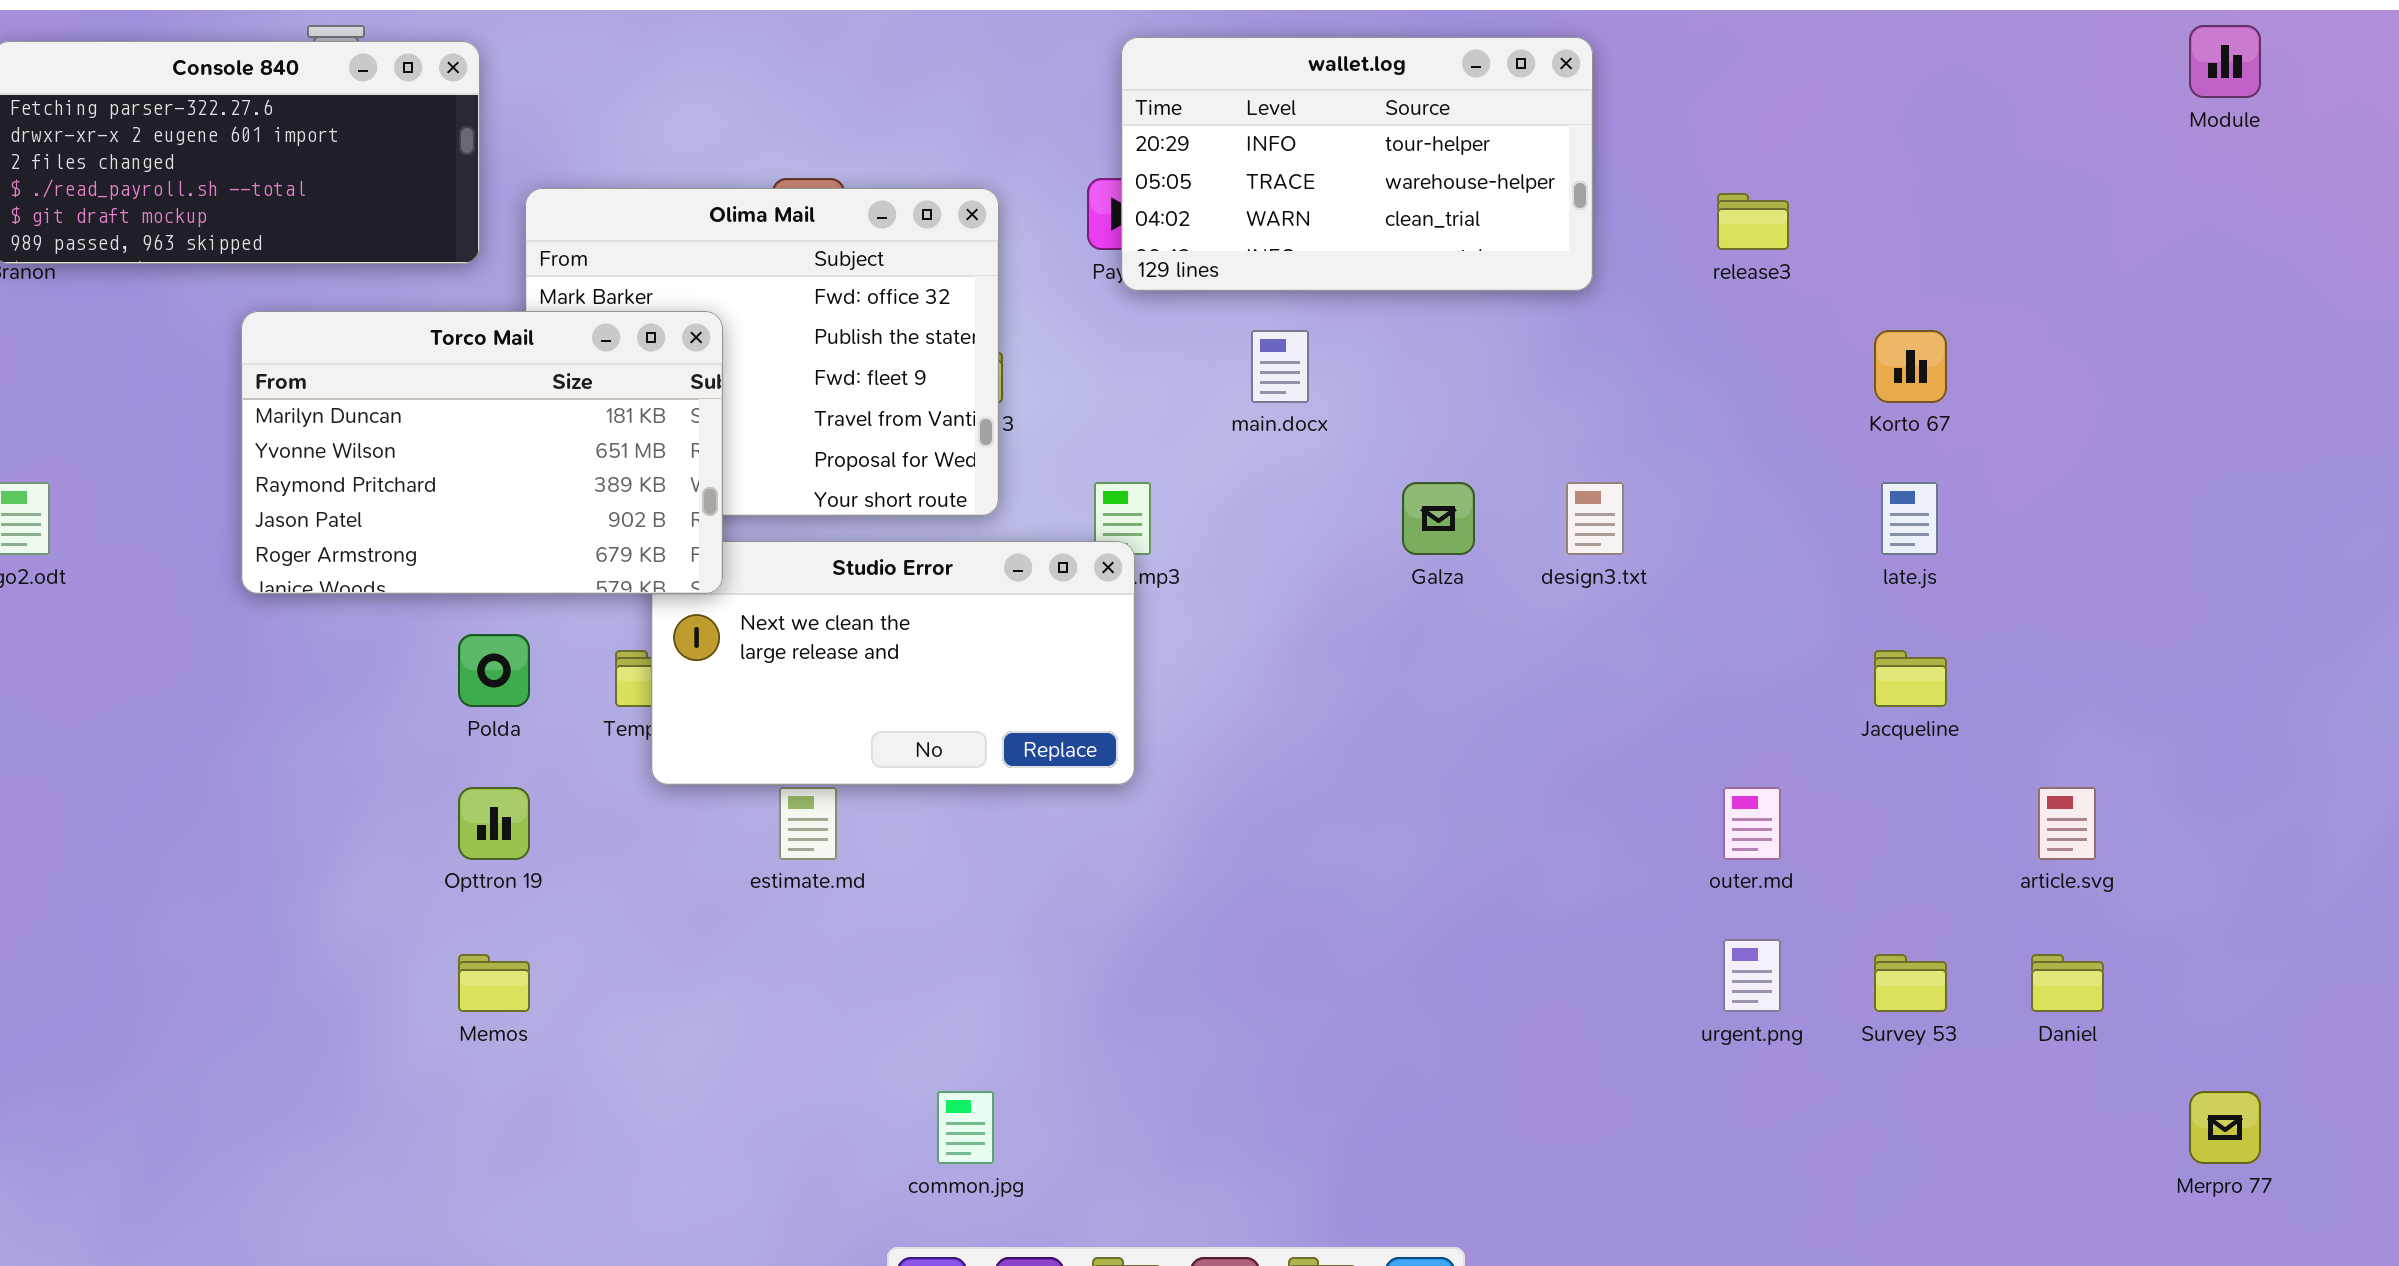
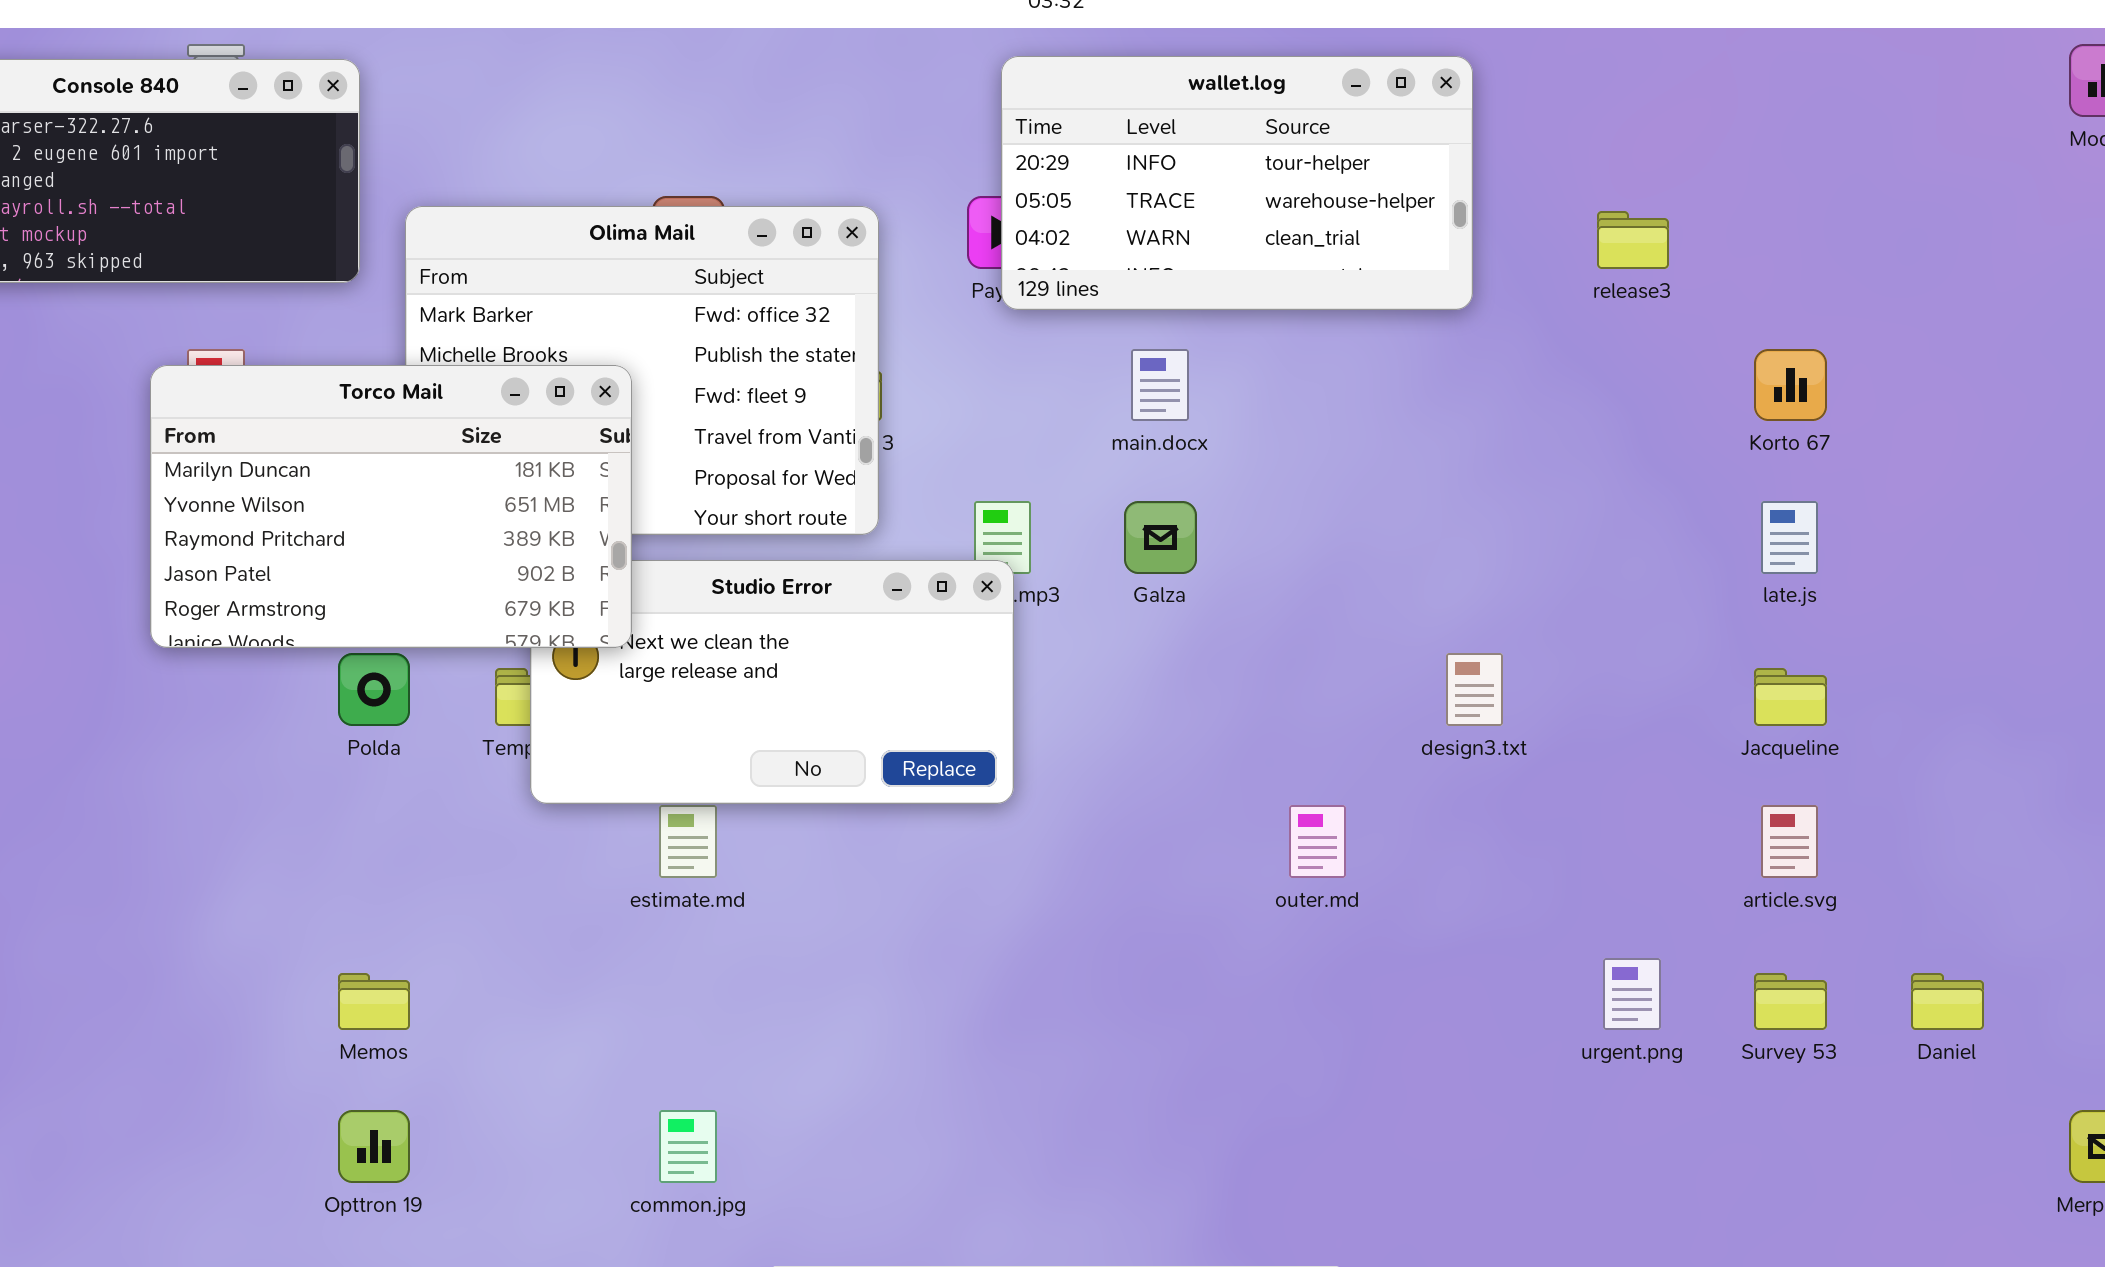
Torco Mail: [241,311,723,594] -> [150,365,632,648], moved
Galza: [1402,482,1475,555] -> [1124,501,1197,574], moved
design3.txt: [1566,482,1624,555] -> [1446,653,1503,726], moved
Opttron 19: [458,787,530,860] -> [338,1110,410,1183], moved
outer.md: [1723,787,1781,860] -> [1289,805,1346,878], moved
article.svg: [2038,787,2096,860] -> [1761,805,1818,878], moved
common.jpg: [937,1091,994,1164] -> [659,1110,717,1183], moved

